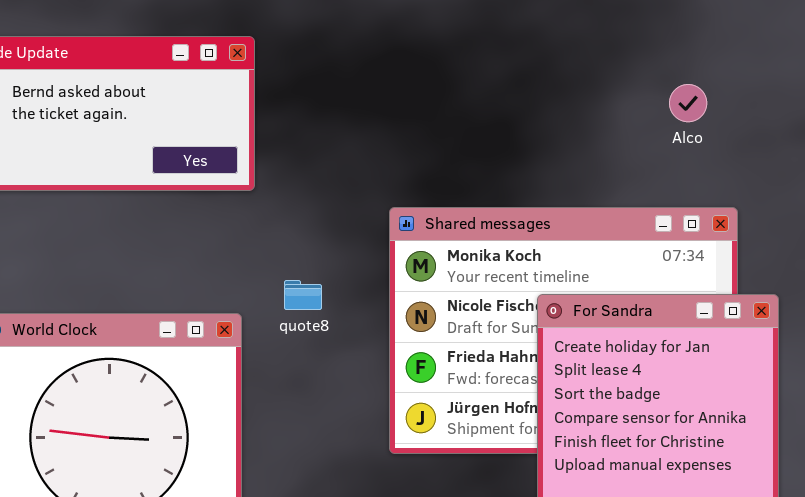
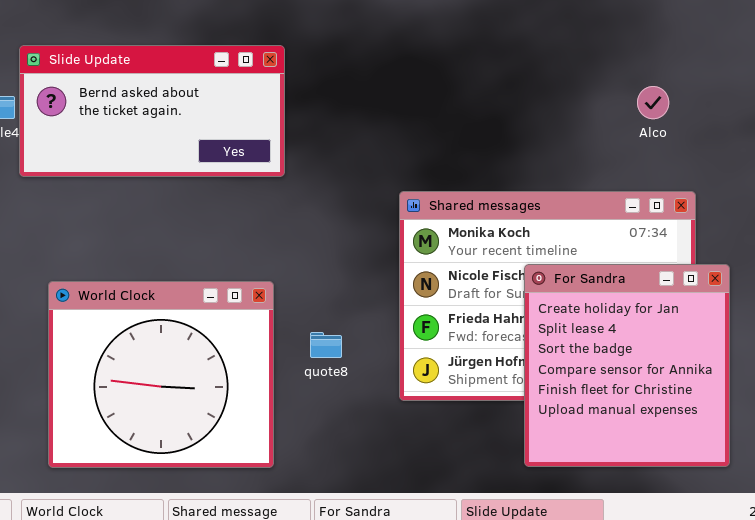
quote8: [284,280,322,310] -> [310,332,342,358], moved

